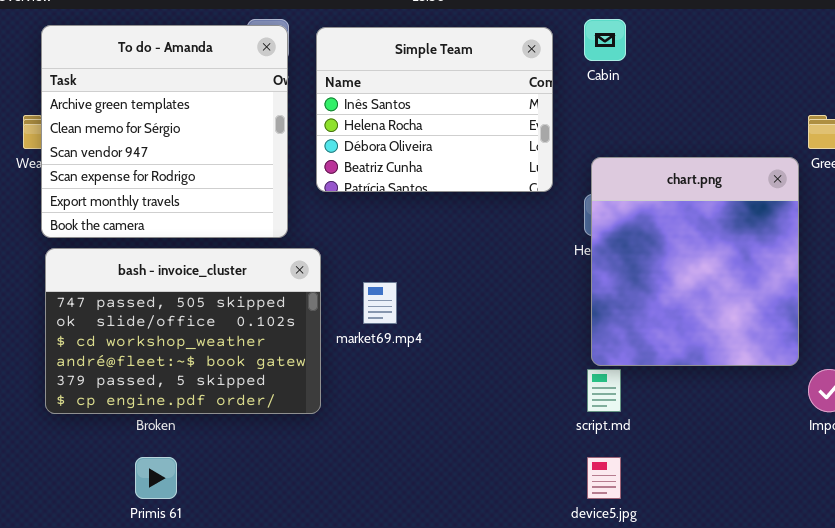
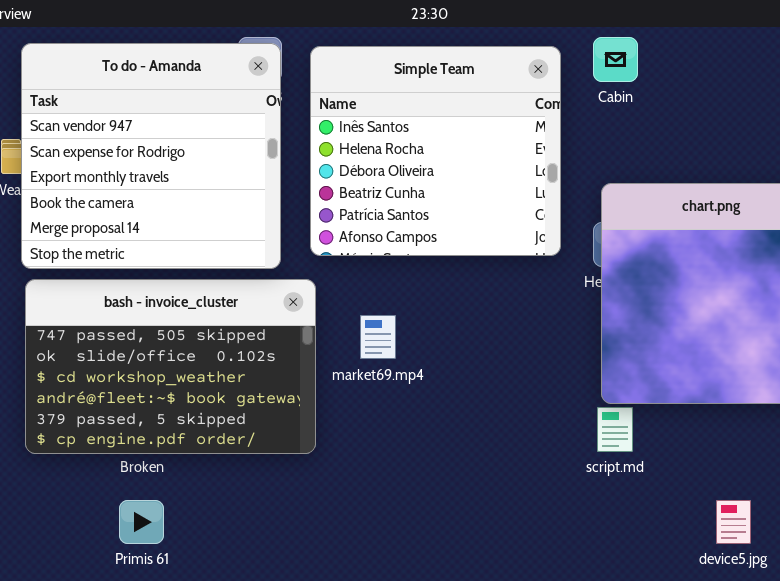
To do - Amanda: [41,25,288,238] -> [21,43,281,269], scrolled down 2 rows
Simple Team: [316,27,553,192] -> [310,46,561,256], resized
device5.jpg: [587,457,621,499] -> [716,500,751,544], moved

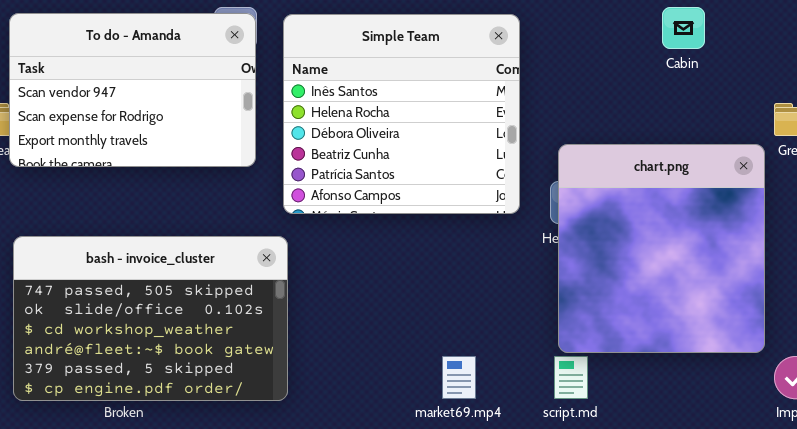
Cabin: [593,37,638,82] -> [662,7,705,49], moved
To do - Amanda: [21,43,281,269] -> [9,13,256,167], resized
market69.mp4: [360,315,396,359] -> [442,356,476,399], moved

